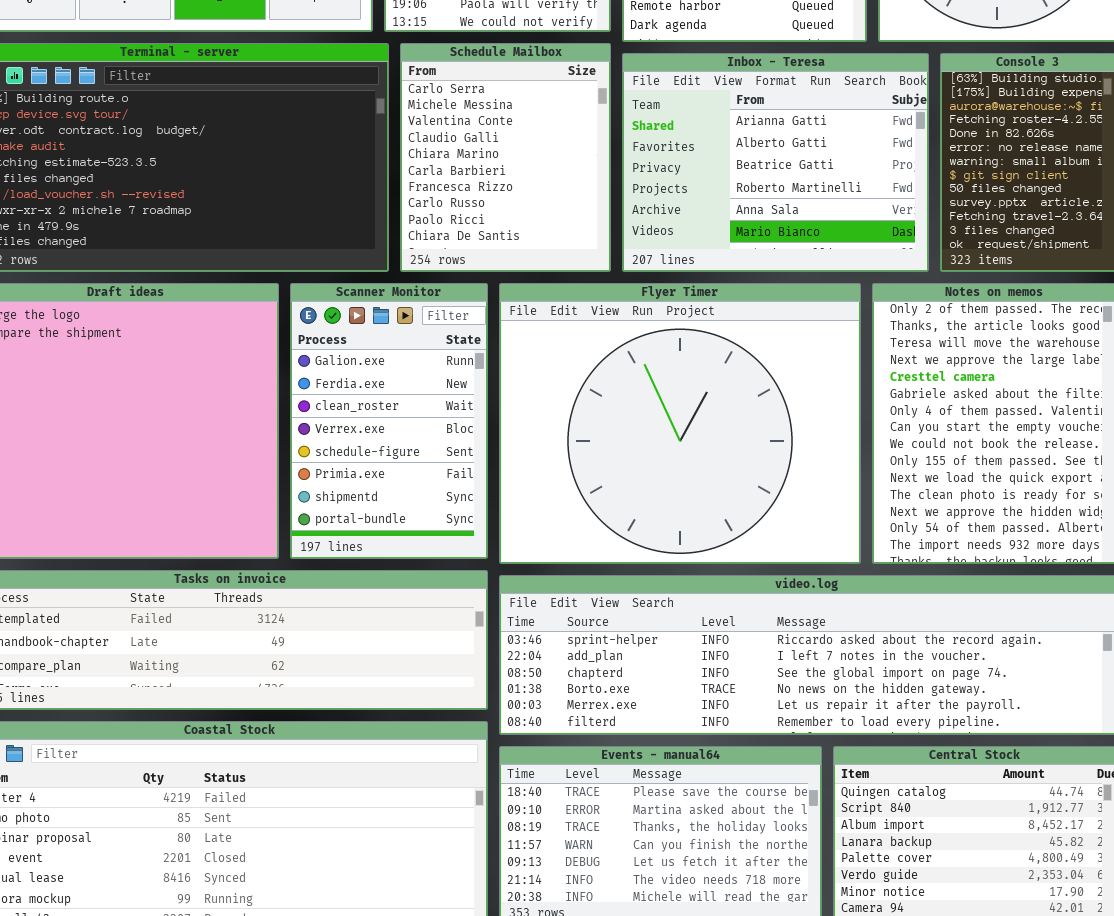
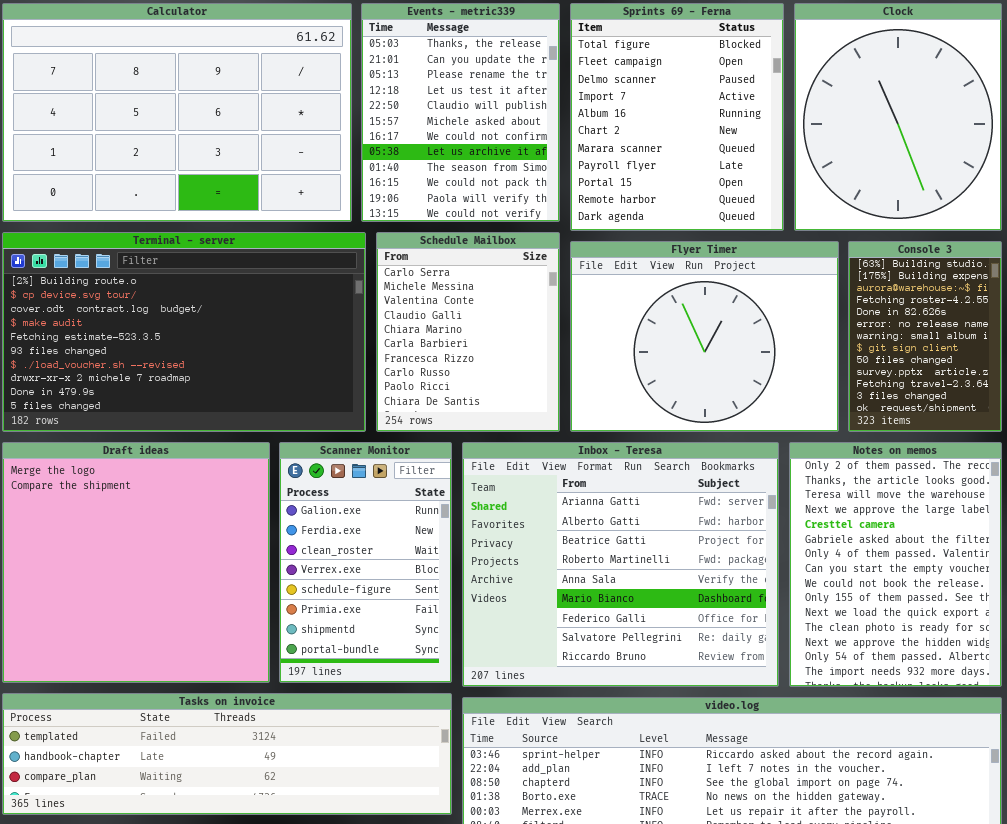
Inbox - Teresa: [622,53,929,272] -> [462,442,779,687], moved, resized
Flyer Timer: [499,283,861,564] -> [570,241,839,432], moved, resized

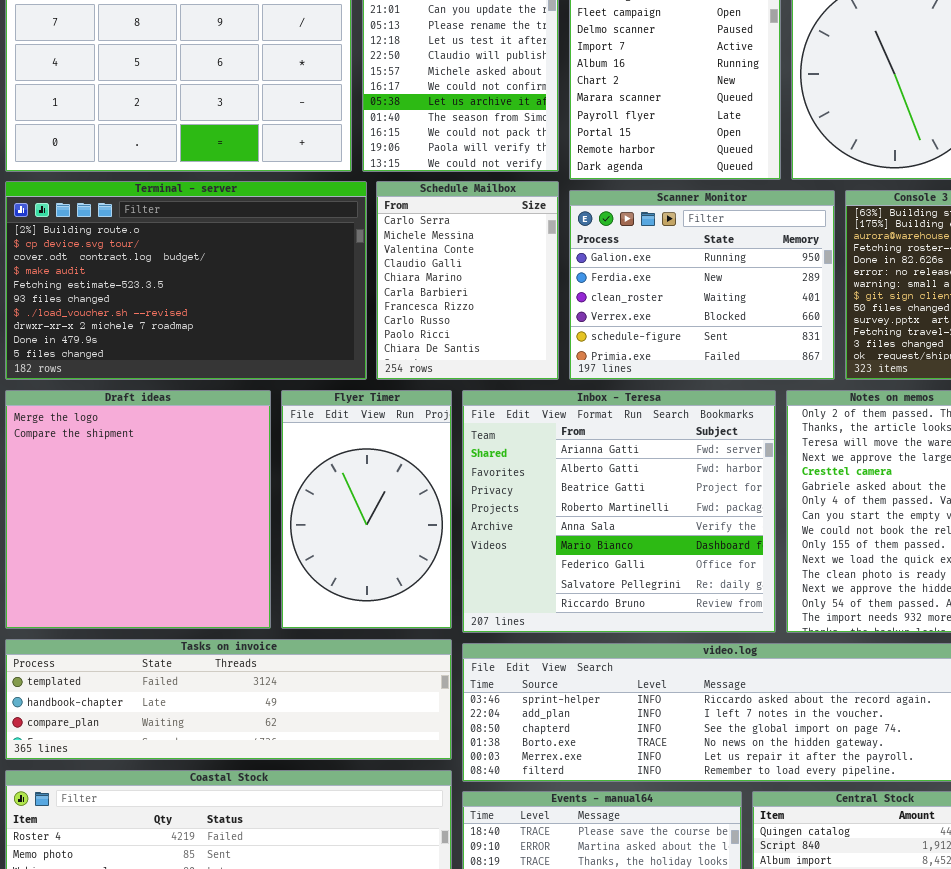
Flyer Timer: [570,241,839,432] -> [281,390,452,629], moved, resized
Scanner Monitor: [279,442,452,683] -> [569,190,835,380], moved, resized

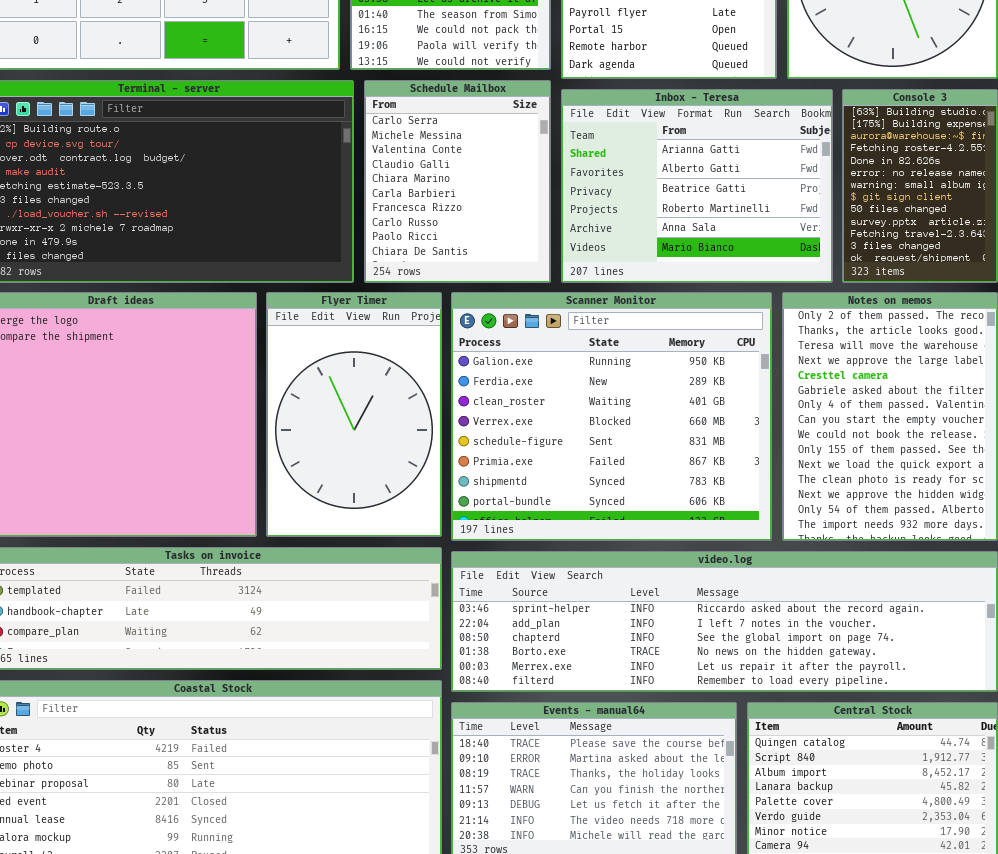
Scanner Monitor: [569,190,835,380] -> [451,292,772,541], moved, resized
Inbox - Teresa: [462,390,776,633] -> [561,89,833,283], moved, resized

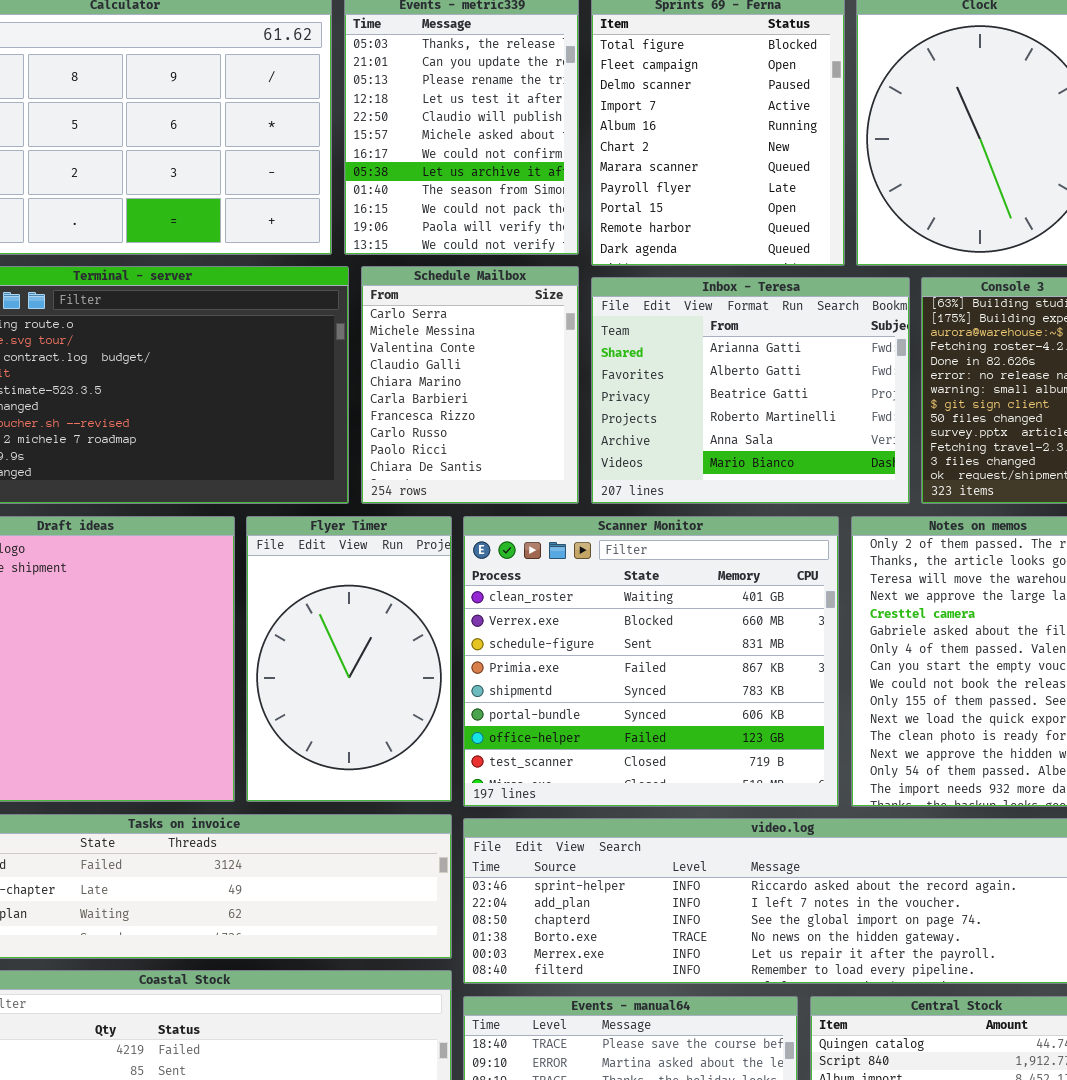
Scanner Monitor: [451,292,772,541] -> [463,516,839,807], scrolled down 2 rows

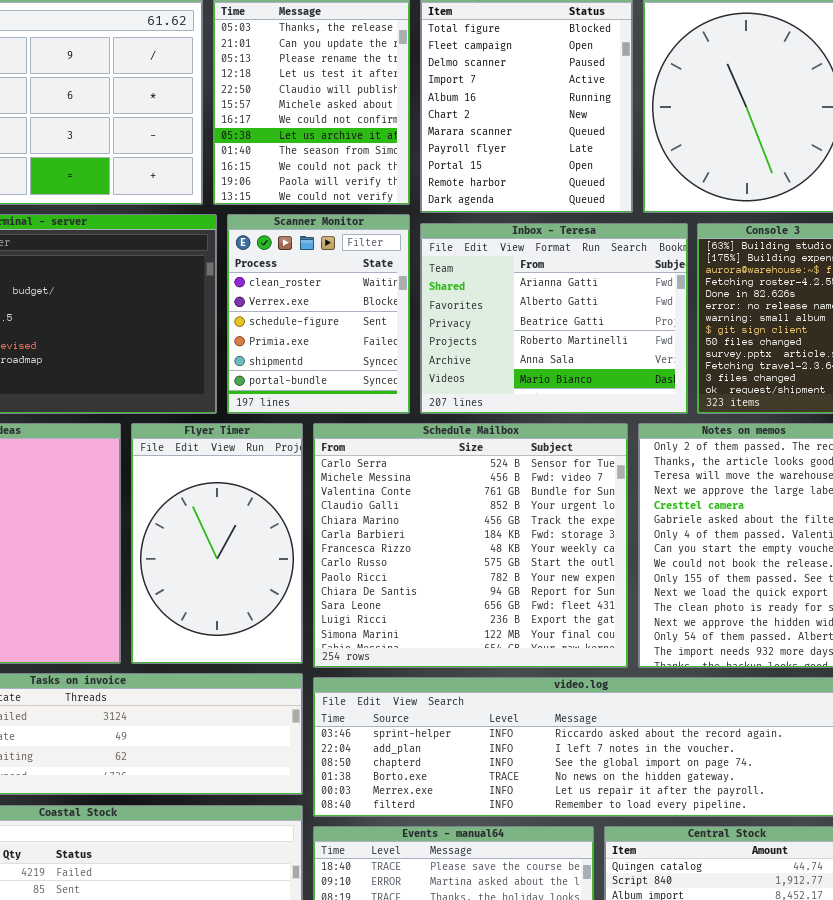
Schedule Mailbox: [361,266,579,504] -> [313,423,628,668], moved, resized
Scanner Monitor: [463,516,839,807] -> [227,214,410,414], moved, resized

